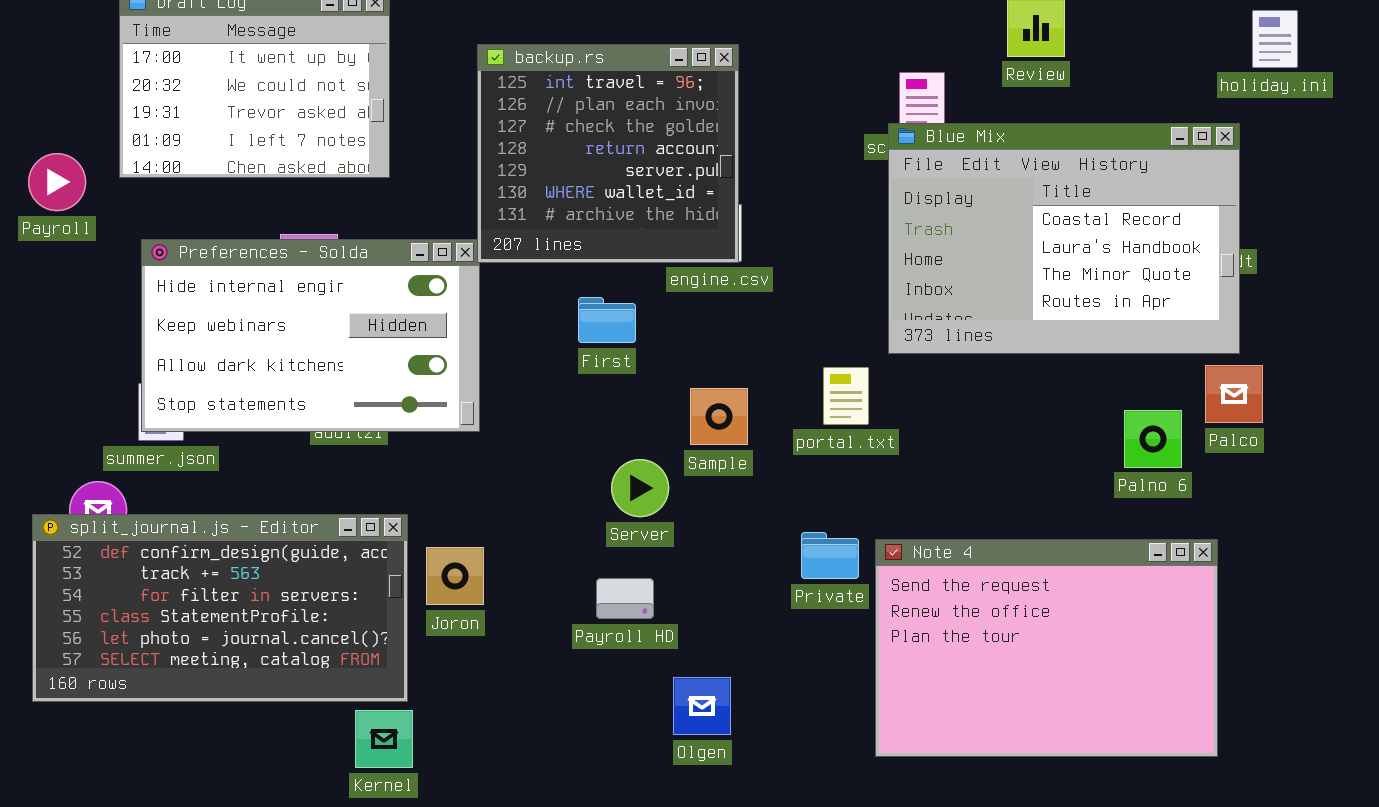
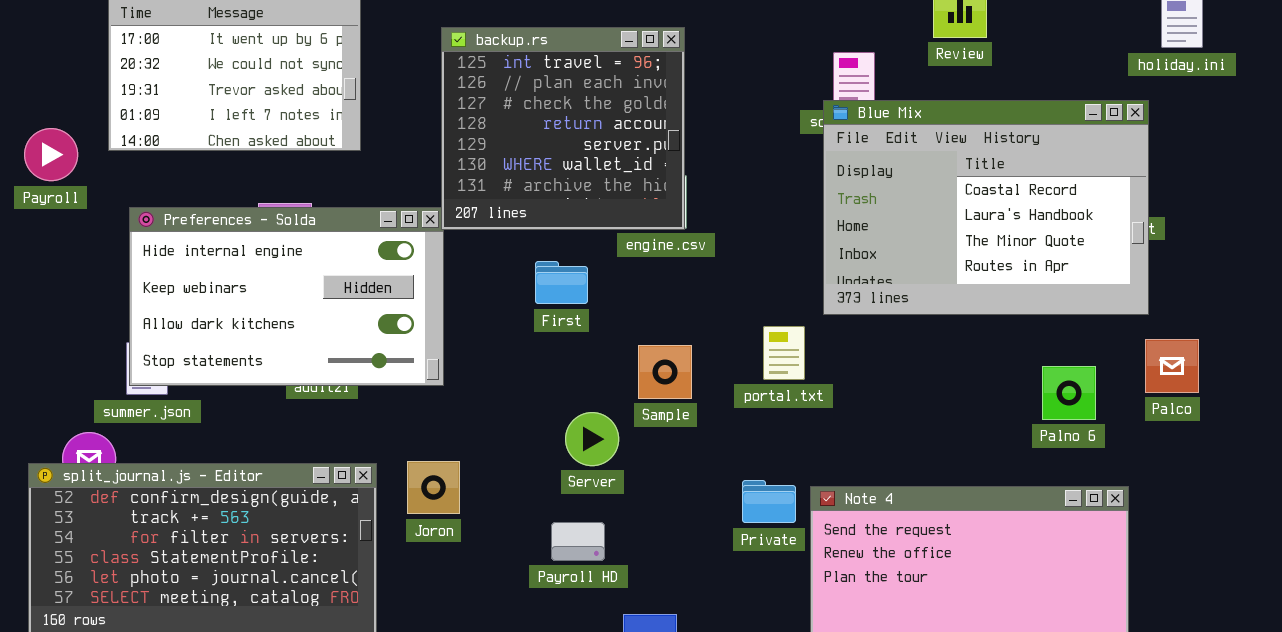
Palco: [1205,365,1263,423] -> [1145,339,1199,393], moved
Joron: [426,547,484,605] -> [407,461,460,514], moved

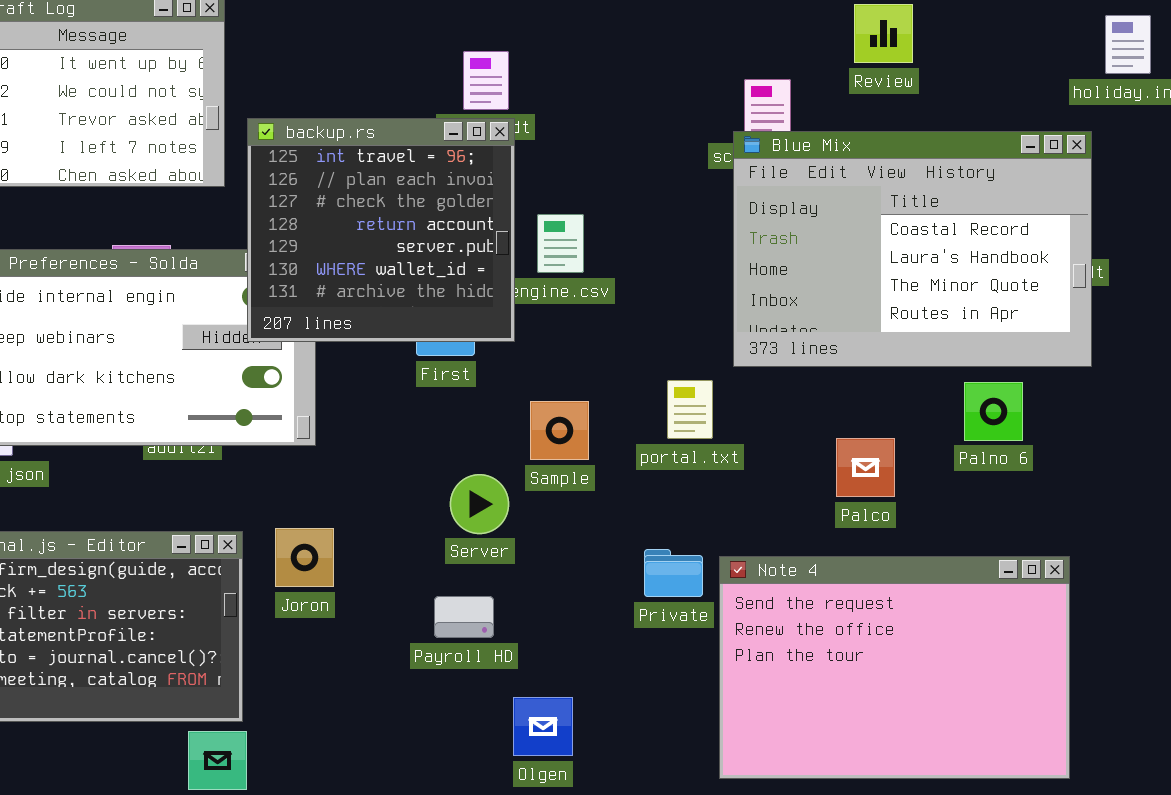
backup.rs: [441,27,685,230] -> [247,118,515,342], moved
Palco: [1145,339,1199,393] -> [836,438,895,497], moved
Palno 6: [1042,366,1096,420] -> [964,382,1023,441], moved

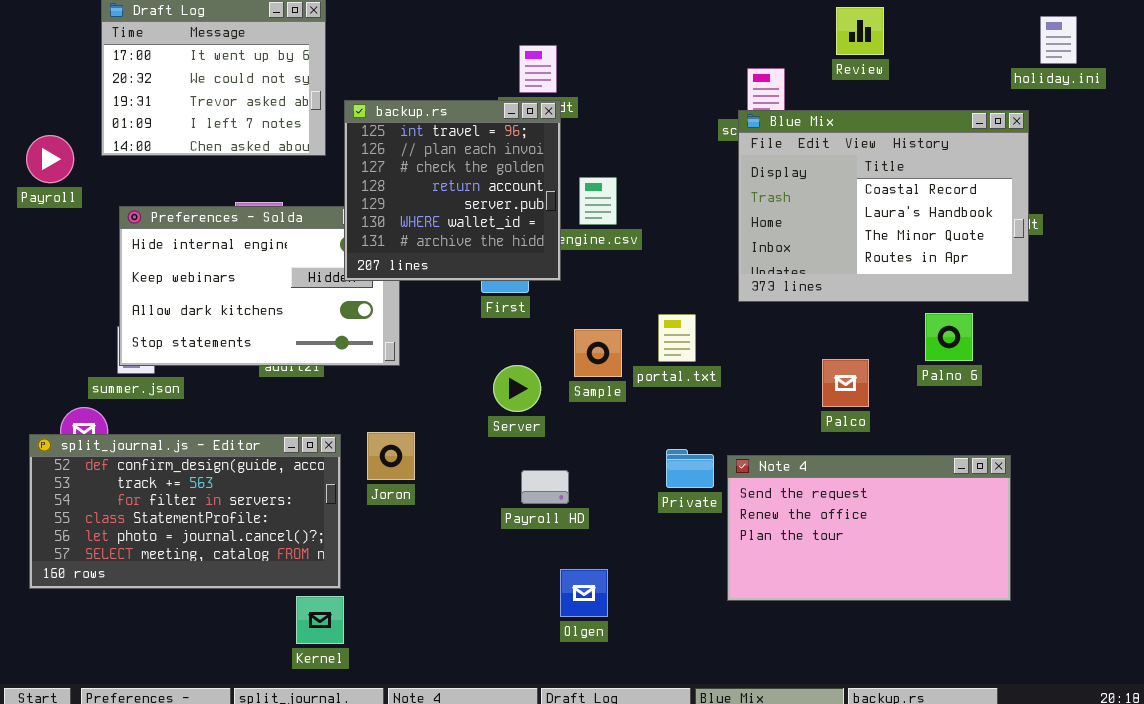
portal.txt: [667,380,713,439] -> [658,314,696,362], moved
Server: [450,474,509,534] -> [493,365,541,412], moved
Note 4: [719,556,1070,779] -> [727,455,1011,601], resized
Payroll HD: [434,596,494,638] -> [521,470,569,504], moved

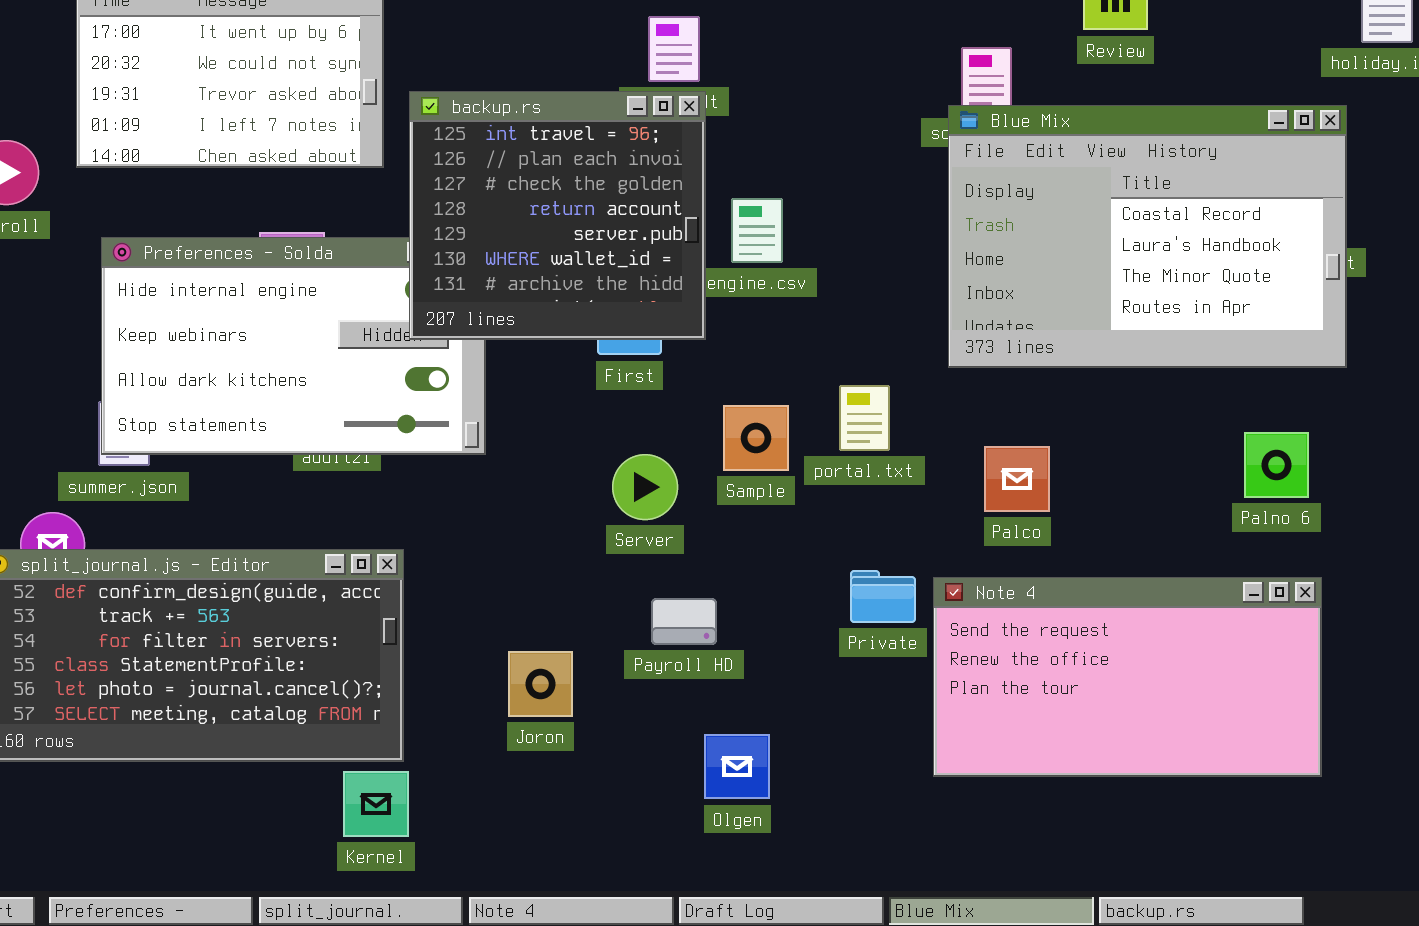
Palno 6: [925,313,973,361] -> [1244,432,1309,498], moved
Palco: [822,359,869,407] -> [984,446,1050,512], moved
Joron: [367,432,415,480] -> [508,651,573,717], moved

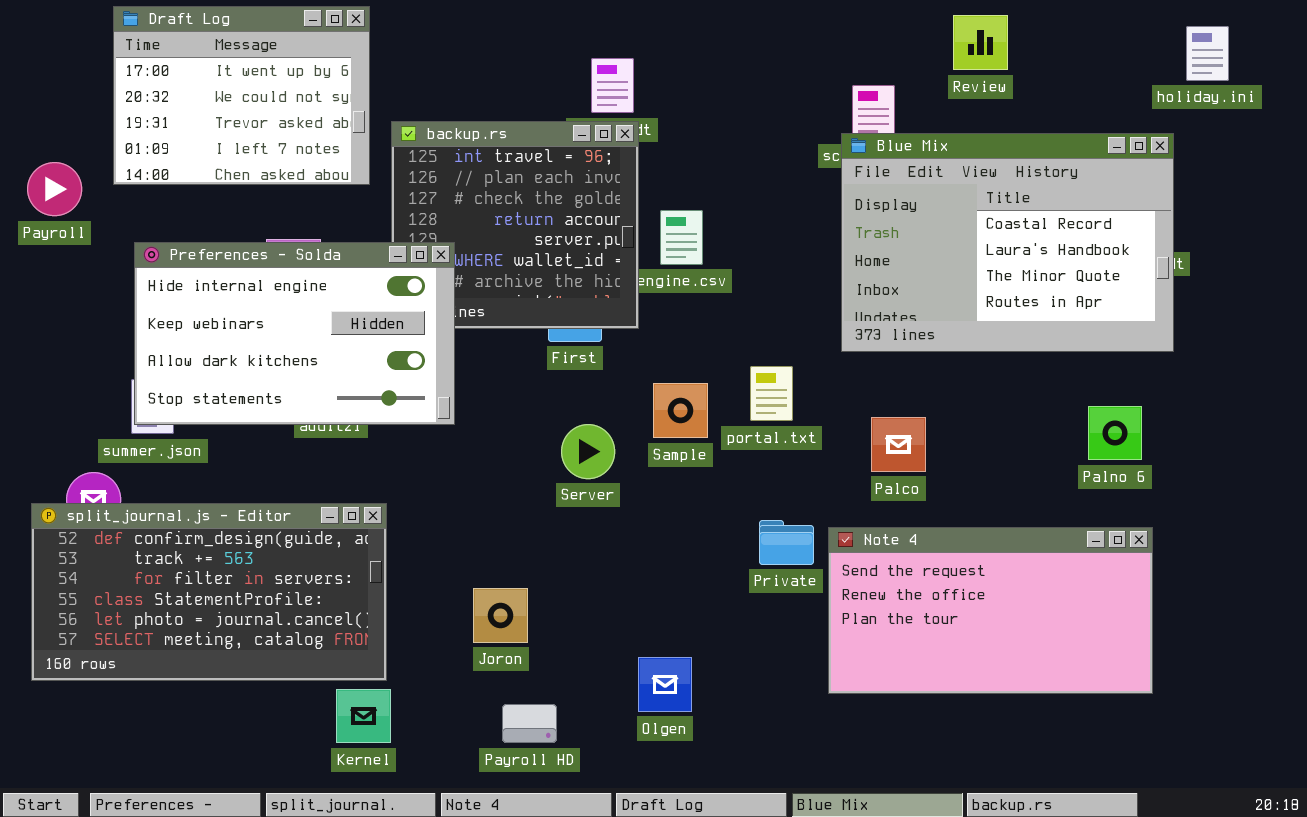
Preferences - Solda: [101,237,486,455] -> [134,242,455,425], raised
Payroll HD: [651,598,717,645] -> [502,704,557,743], moved

